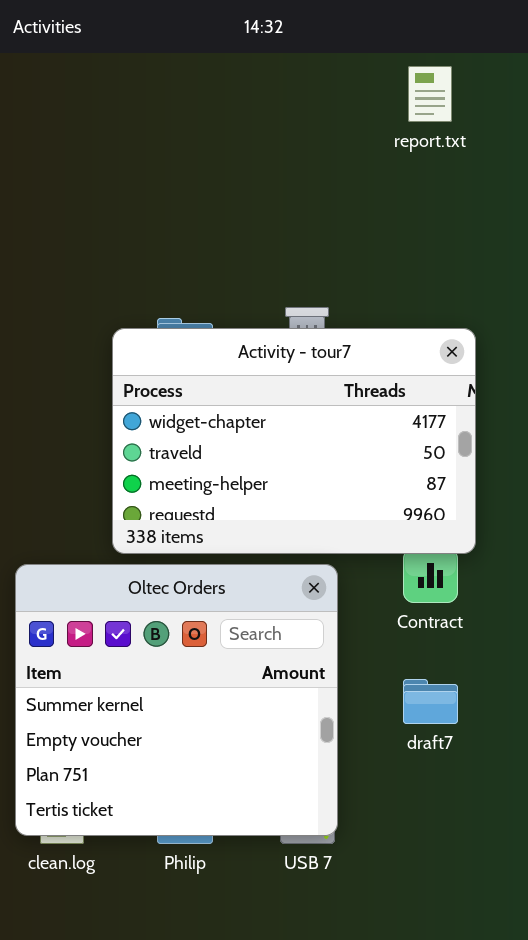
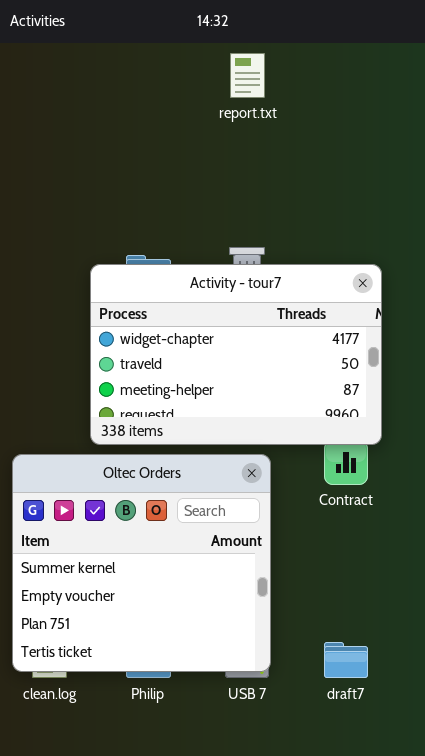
report.txt: [408,66,452,122] -> [230,53,265,98], moved
draft7: [403,679,458,724] -> [324,642,368,678], moved

